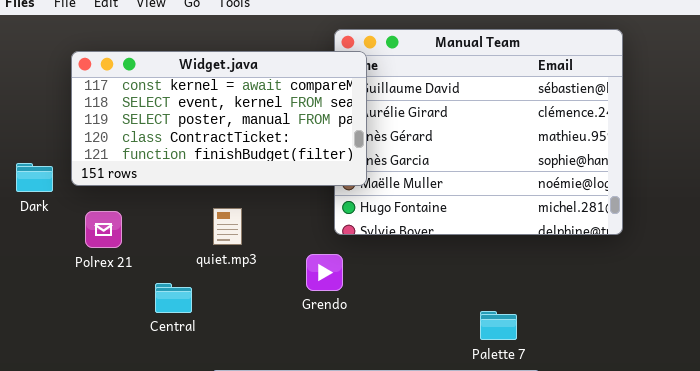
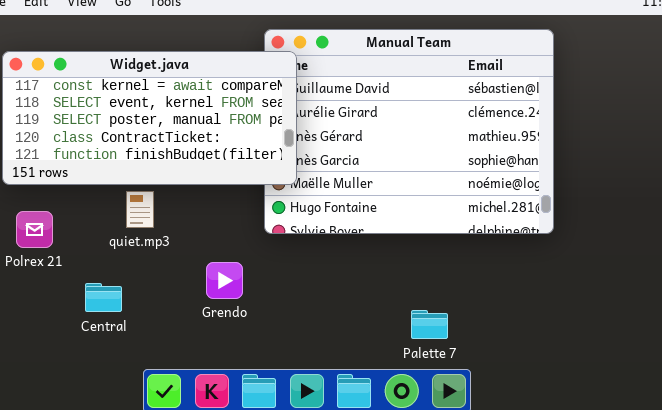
quiet.mp3: [213,208,242,245] -> [126,191,154,228], moved
Grendo: [306,254,343,291] -> [206,262,243,299], moved

